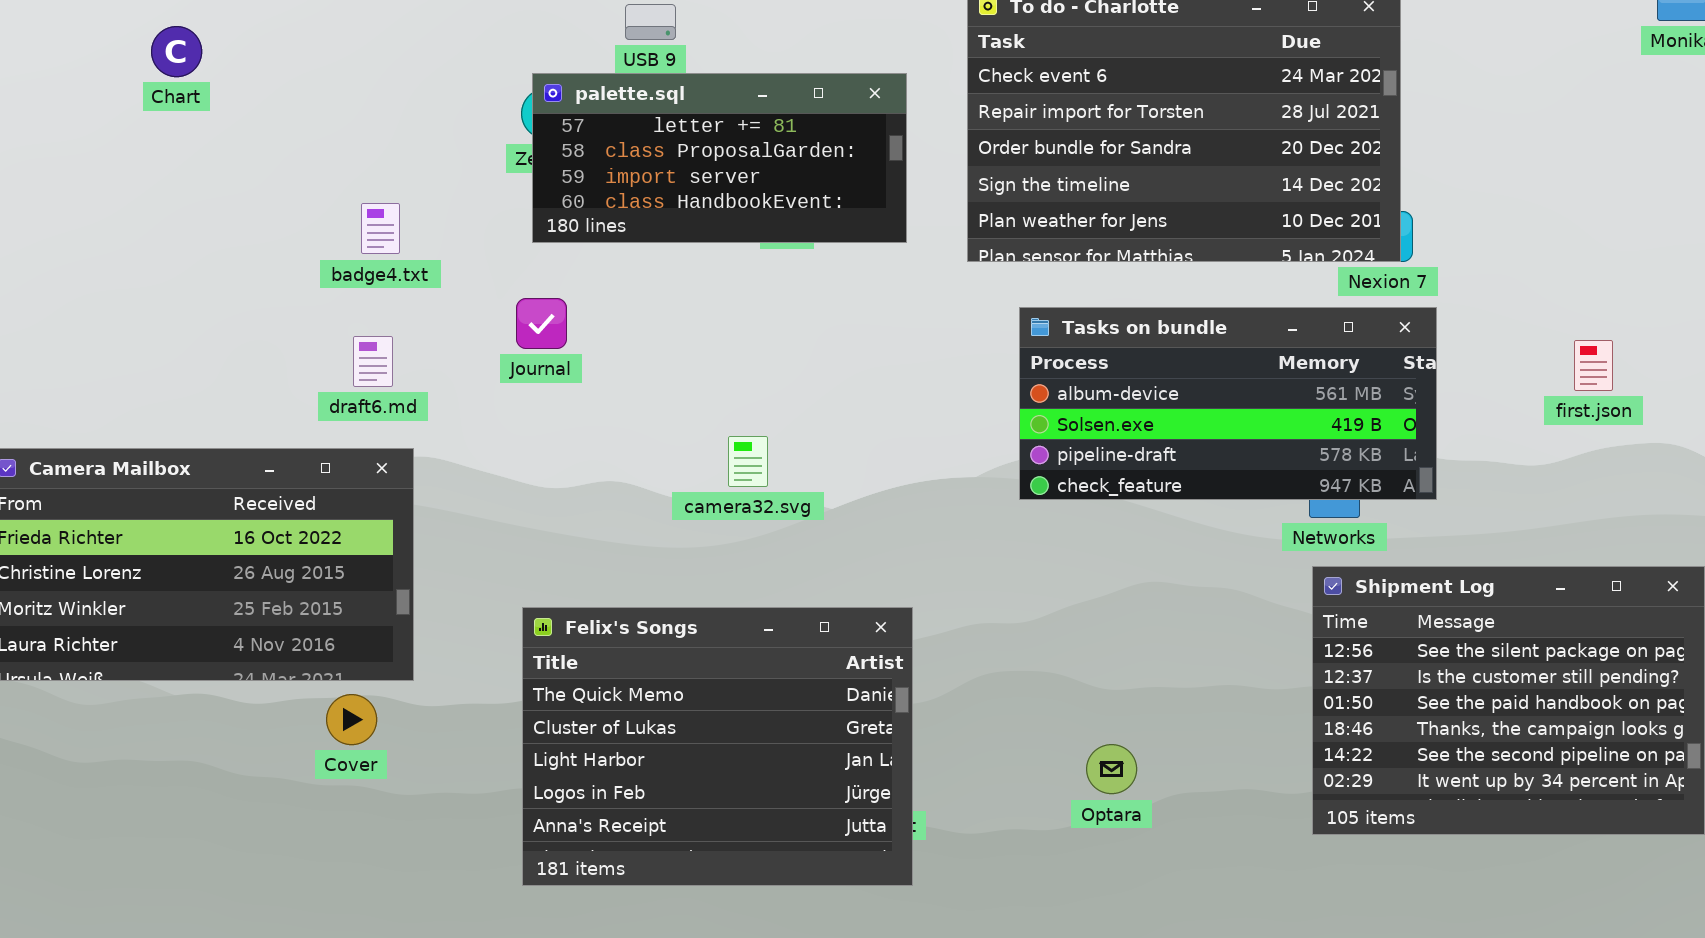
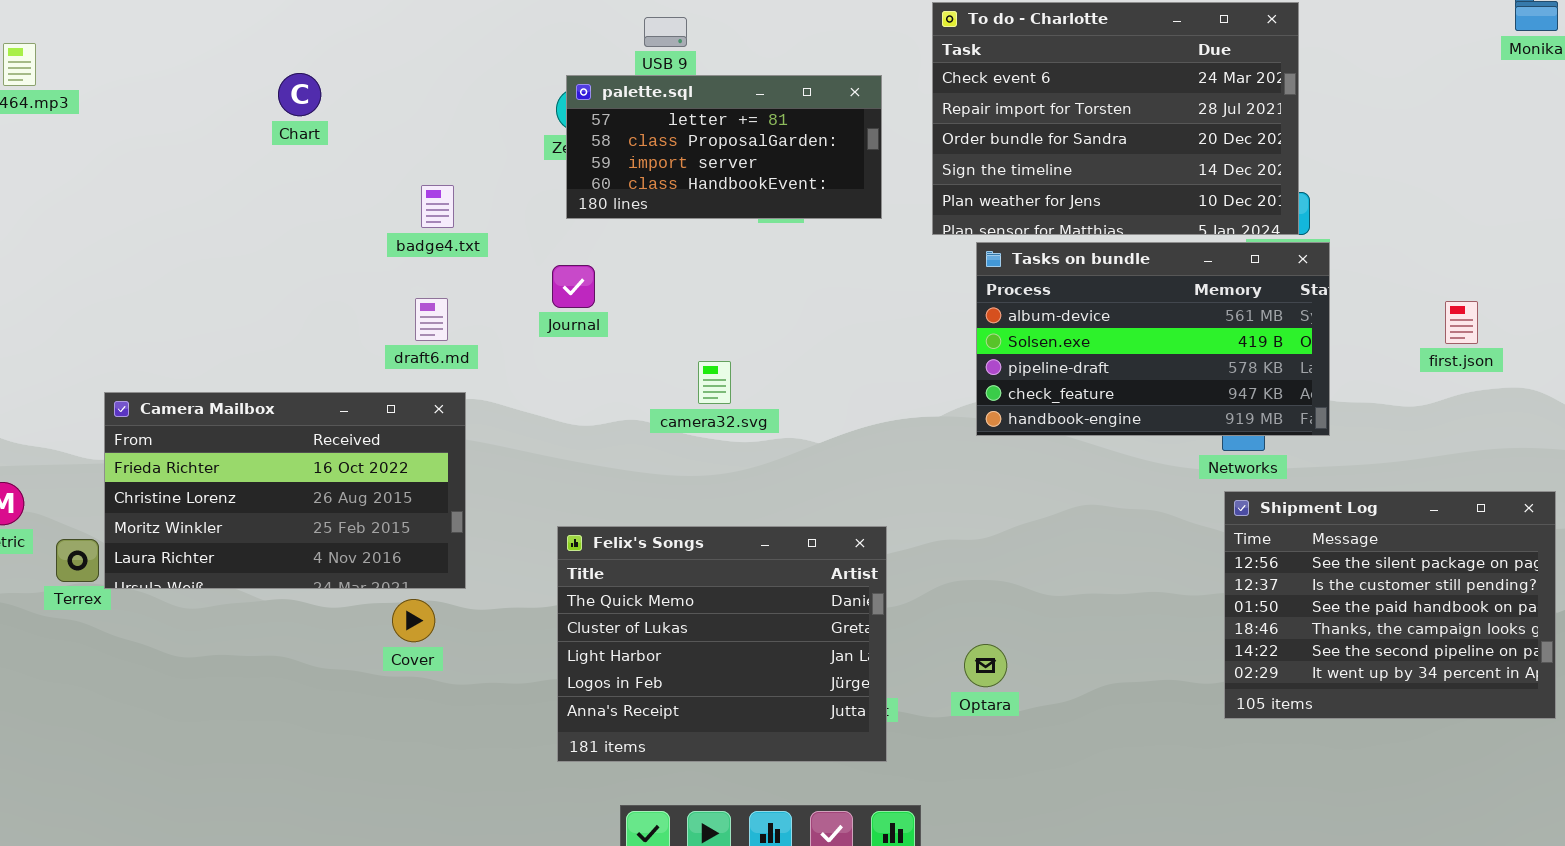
Chart: [151,26,202,77] -> [278,73,321,116], moved
Tasks on bundle: [1019,307,1437,500] -> [976,242,1330,436], resized
camera32.svg: [728,436,768,487] -> [698,361,731,404], moved
Optara: [1086,744,1137,794] -> [964,644,1007,687], moved

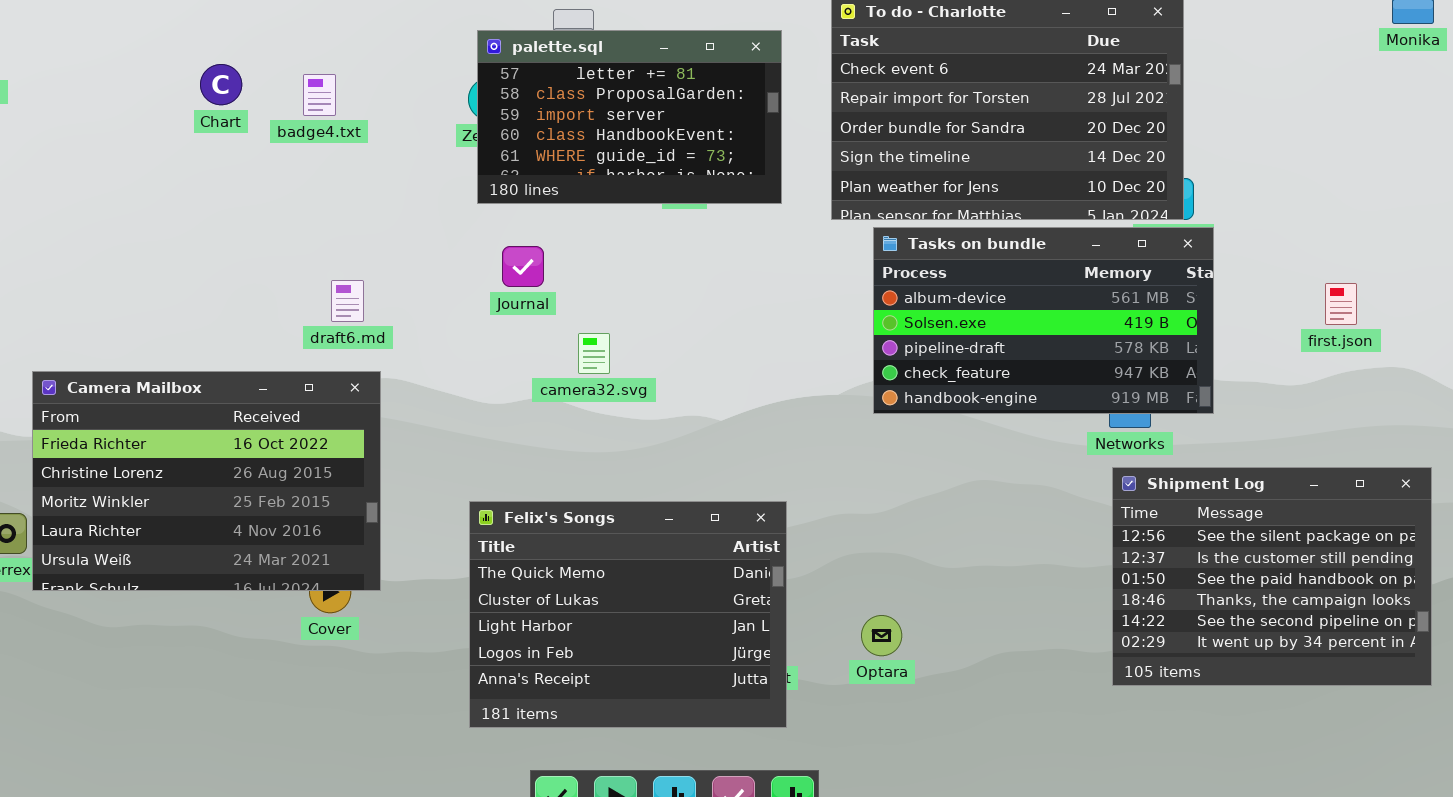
palette.sql: [566,75,882,219] -> [477,30,782,204], resized
badge4.txt: [421,185,454,228] -> [303,74,336,116], moved
Journal: [552,265,595,308] -> [502,246,544,287], moved
camera32.svg: [698,361,731,404] -> [578,333,610,374], moved
Camera Mailbox: [104,392,466,589] -> [32,371,381,591], resized

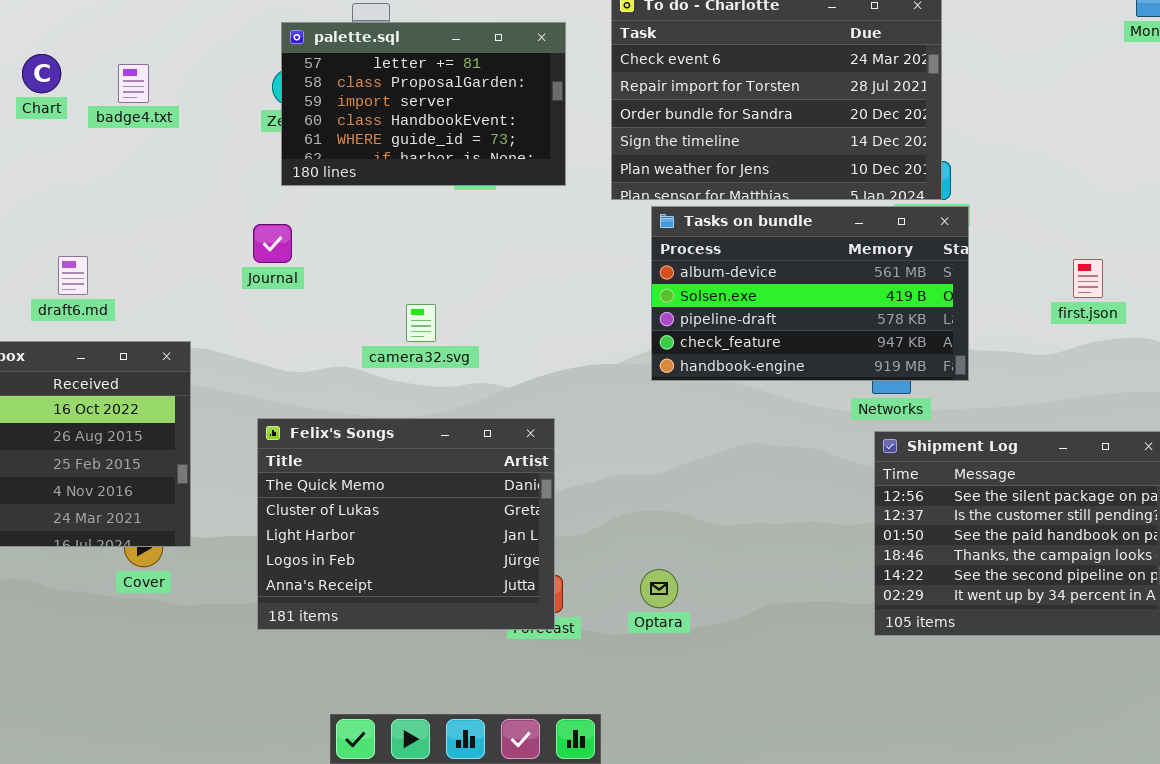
Journal: [502,246,544,287] -> [253,224,292,263], moved
draft6.md: [331,280,364,322] -> [58,256,88,295], moved
camera32.svg: [578,333,610,374] -> [406,304,436,342], moved
Felix's Songs: [469,501,787,728] -> [257,418,555,630], moved

